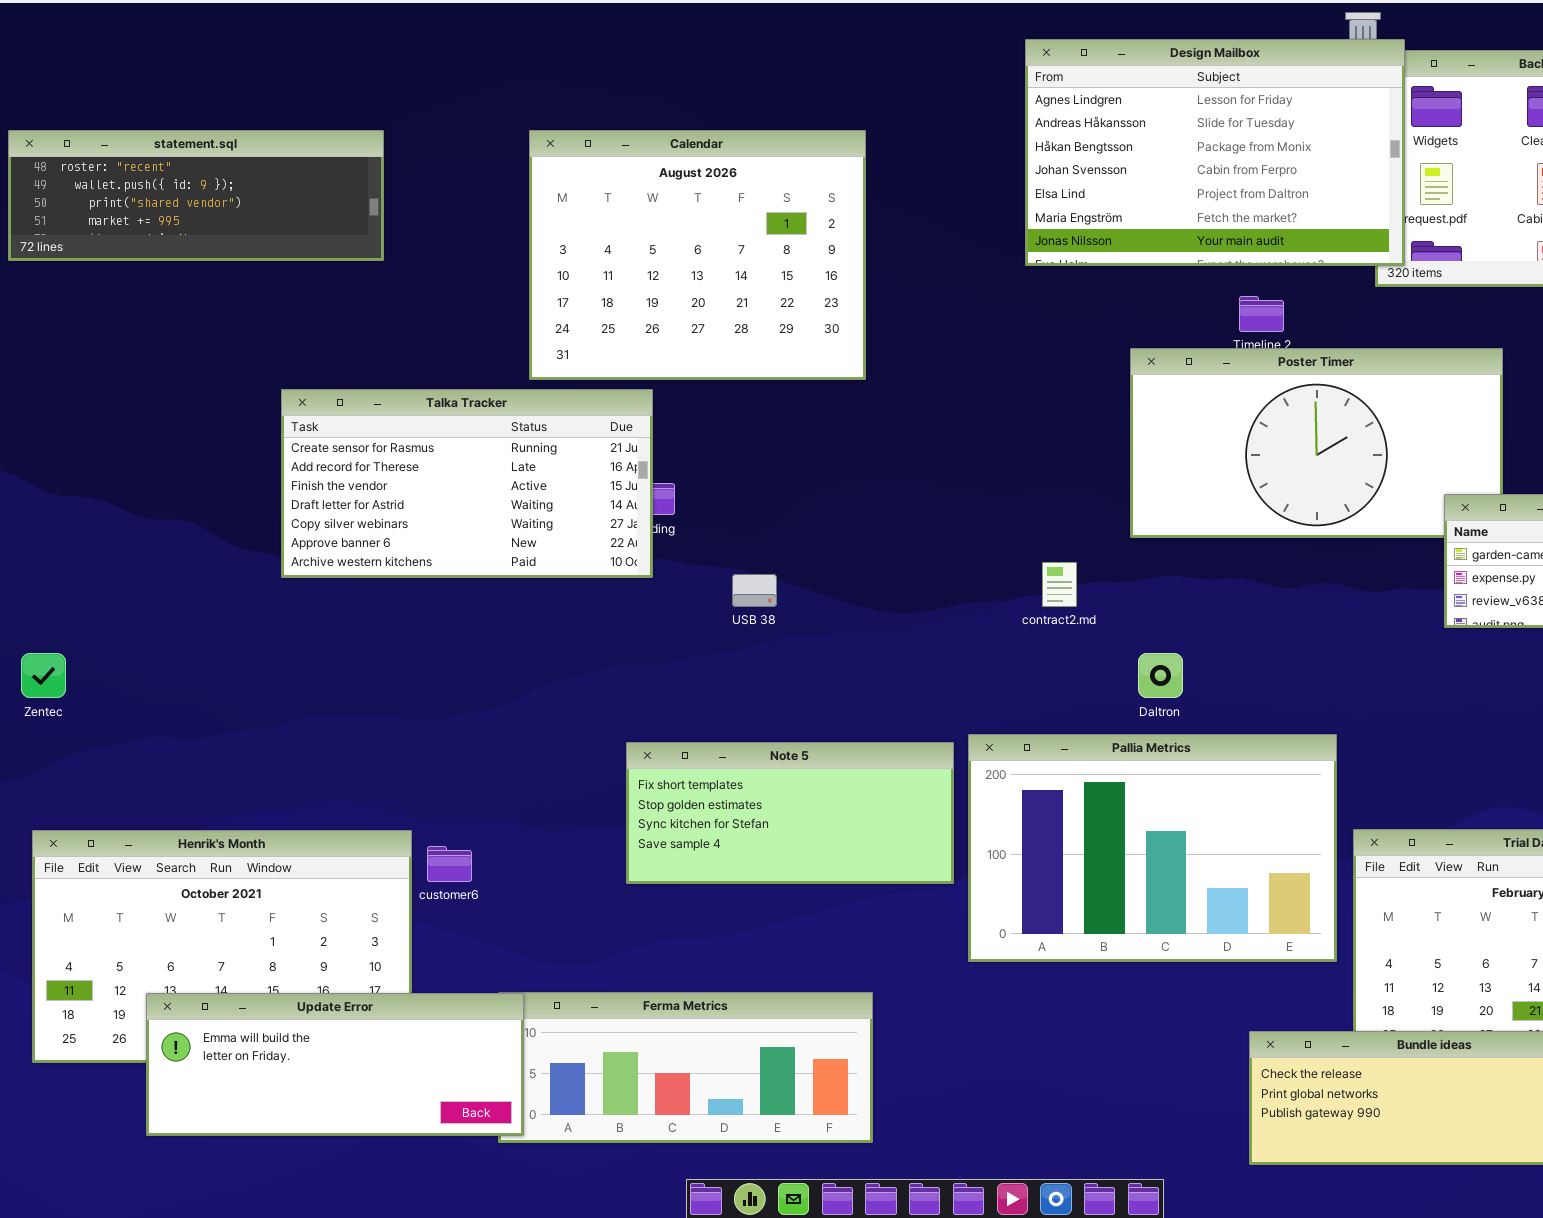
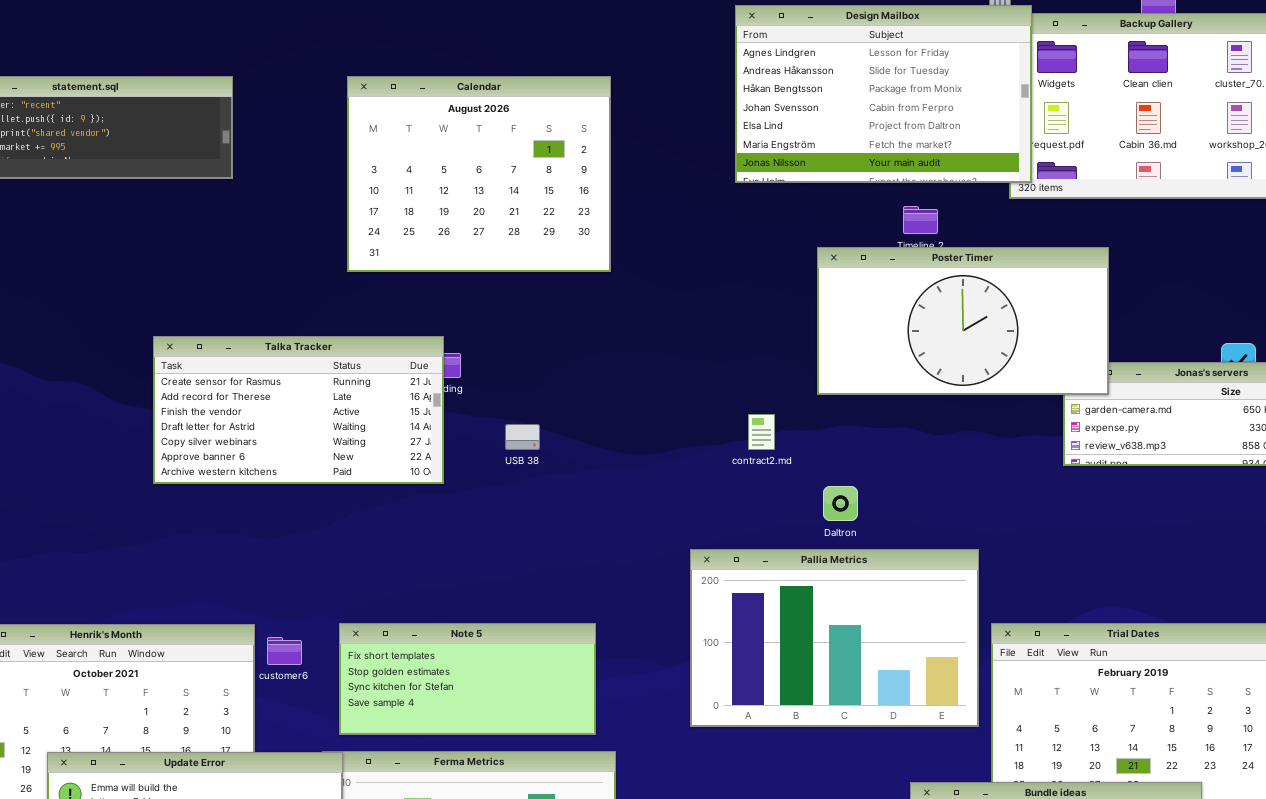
Poster Timer: [1130,348,1503,538] -> [817,247,1109,395], raised
Talka Tracker: [281,389,653,578] -> [153,336,444,484], moved
Note 5: [626,742,954,884] -> [339,623,596,735], moved

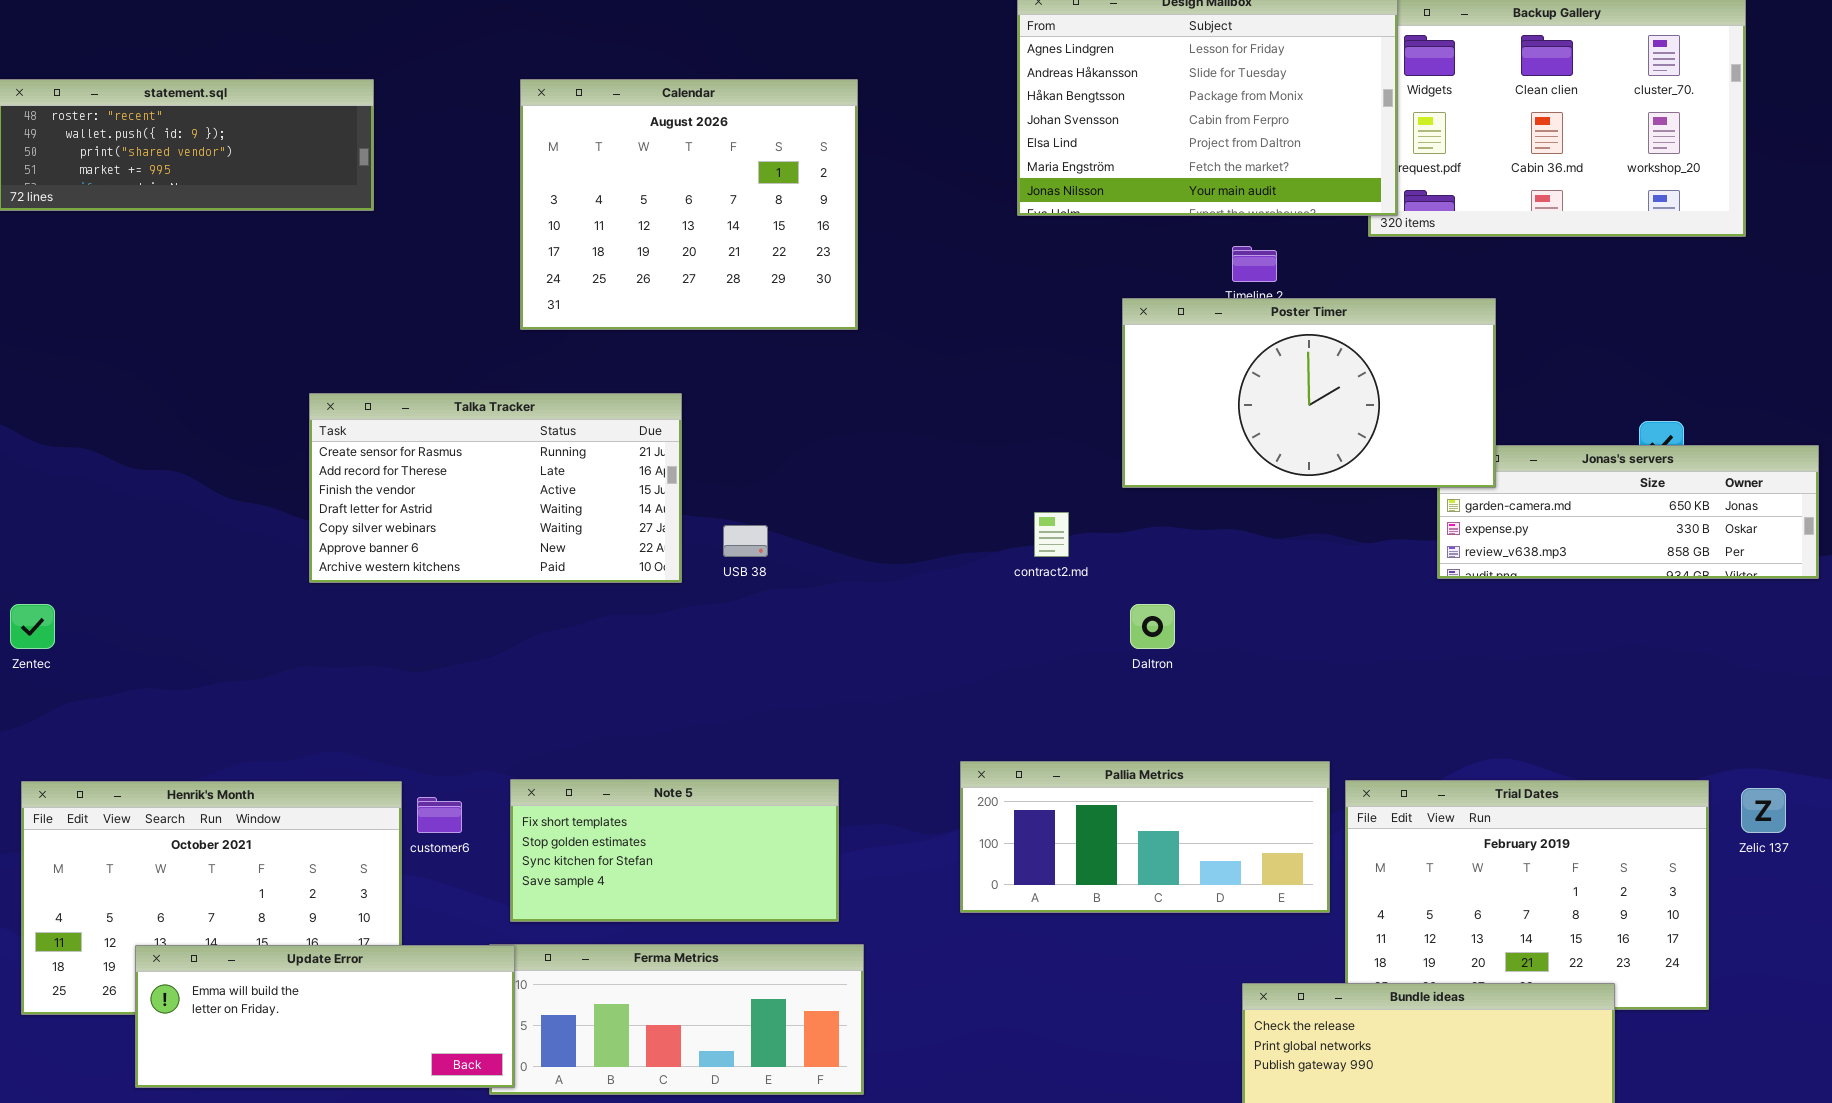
Talka Tracker: [153,336,444,484] -> [309,393,682,583], moved
Pallia Metrics: [690,549,979,727] -> [960,761,1330,913], resized

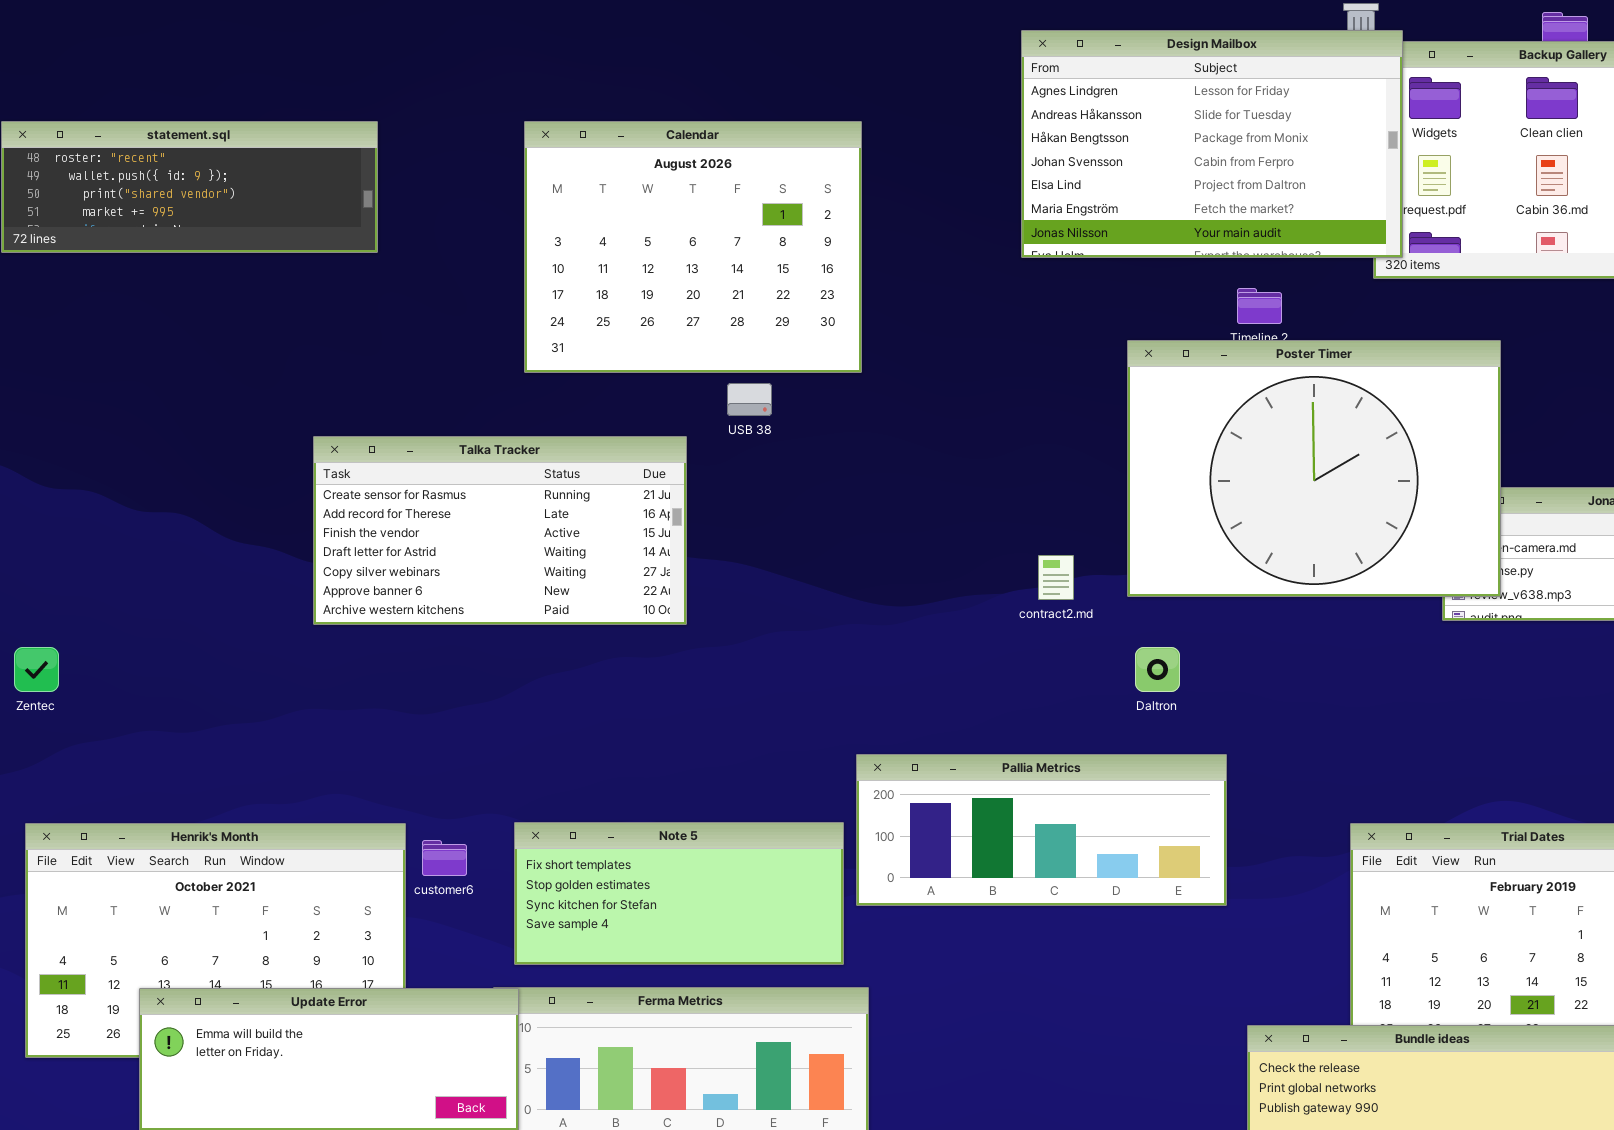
Poster Timer: [1122,298,1496,488] -> [1127,340,1501,597], resized
USB 38: [723,525,768,557] -> [727,383,772,416], moved
Pallia Metrics: [960,761,1330,913] -> [856,754,1227,906], moved

